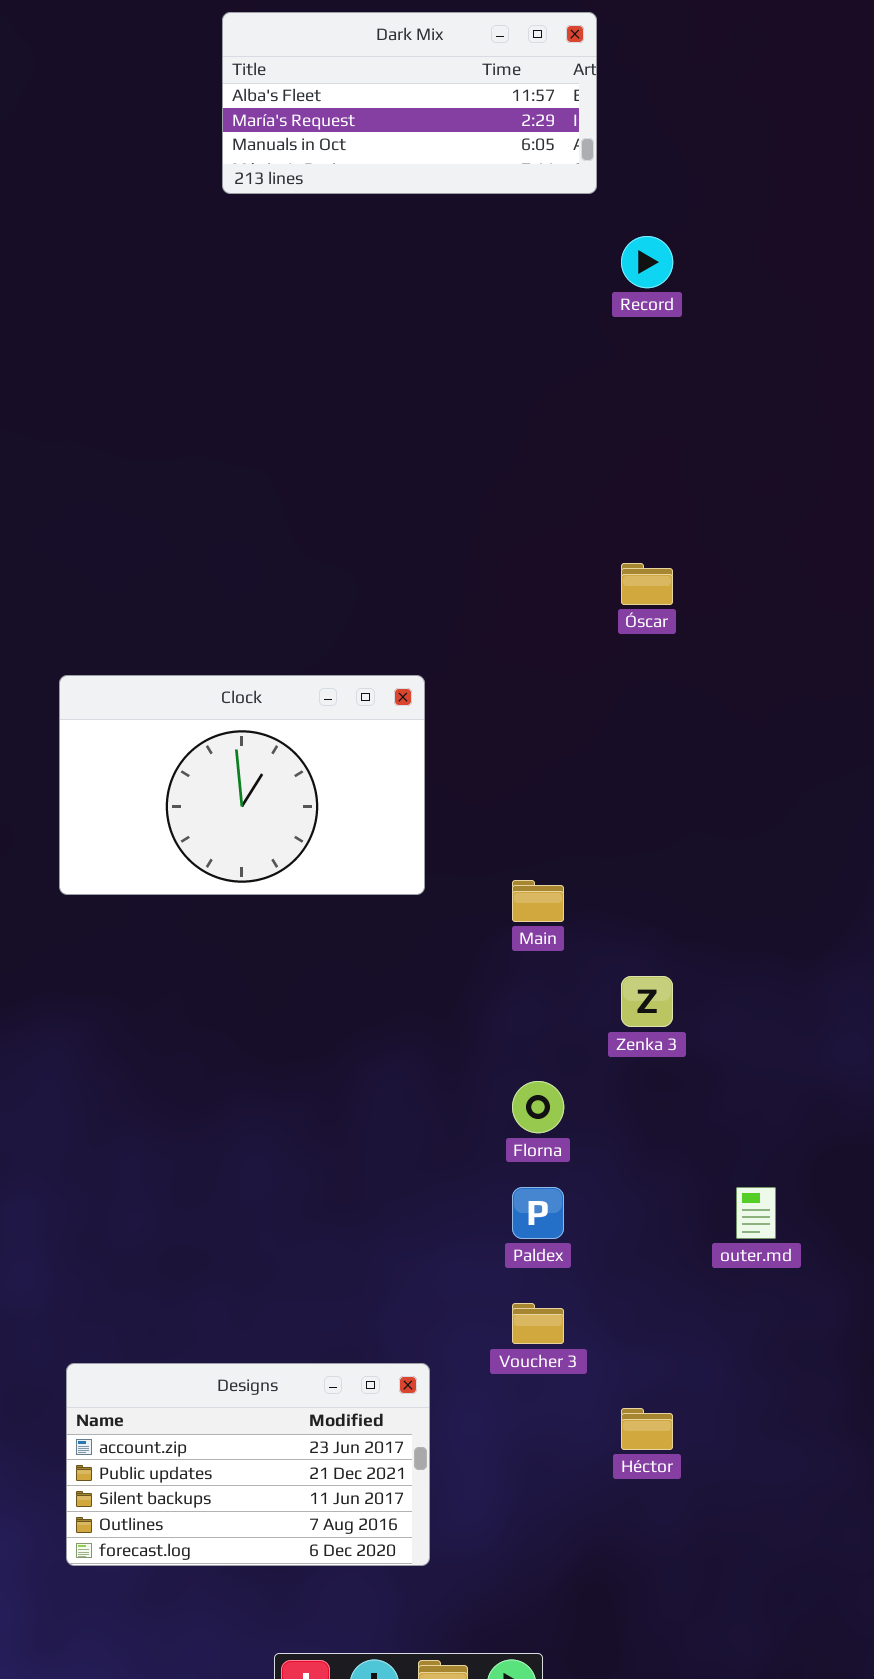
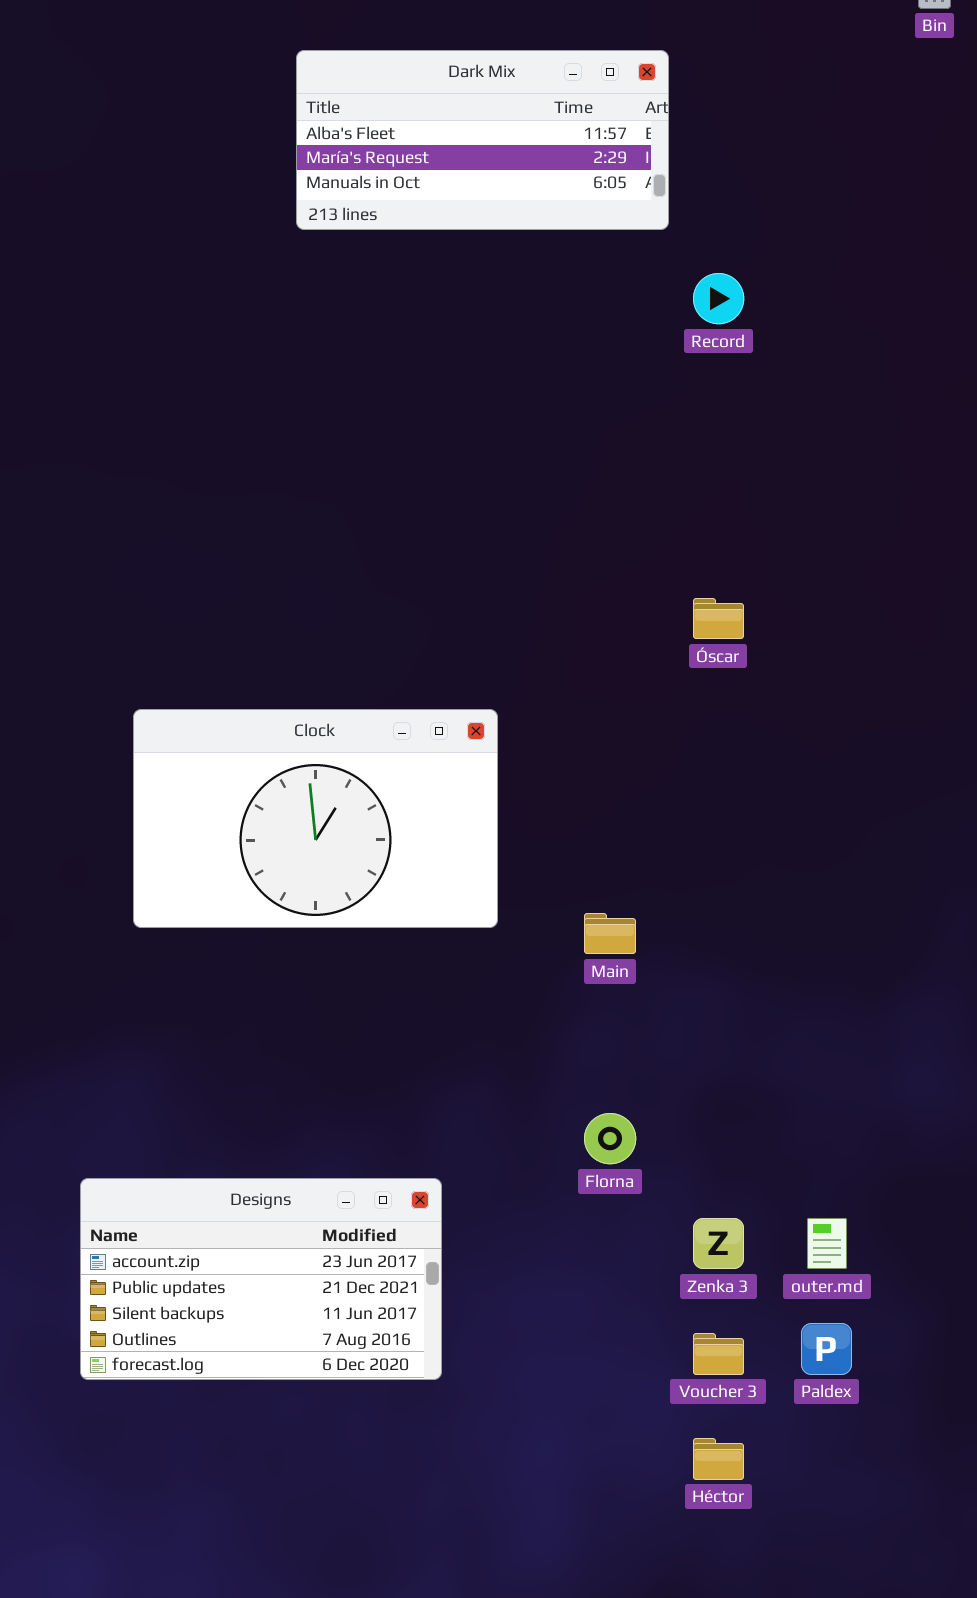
Zenka 3: [621,976,673,1027] -> [693,1218,744,1269], moved
Paldex: [512,1187,564,1239] -> [801,1323,852,1375], moved
Voucher 3: [512,1303,564,1344] -> [693,1333,744,1375], moved
Designs: [66,1363,430,1566] -> [80,1178,442,1380], moved

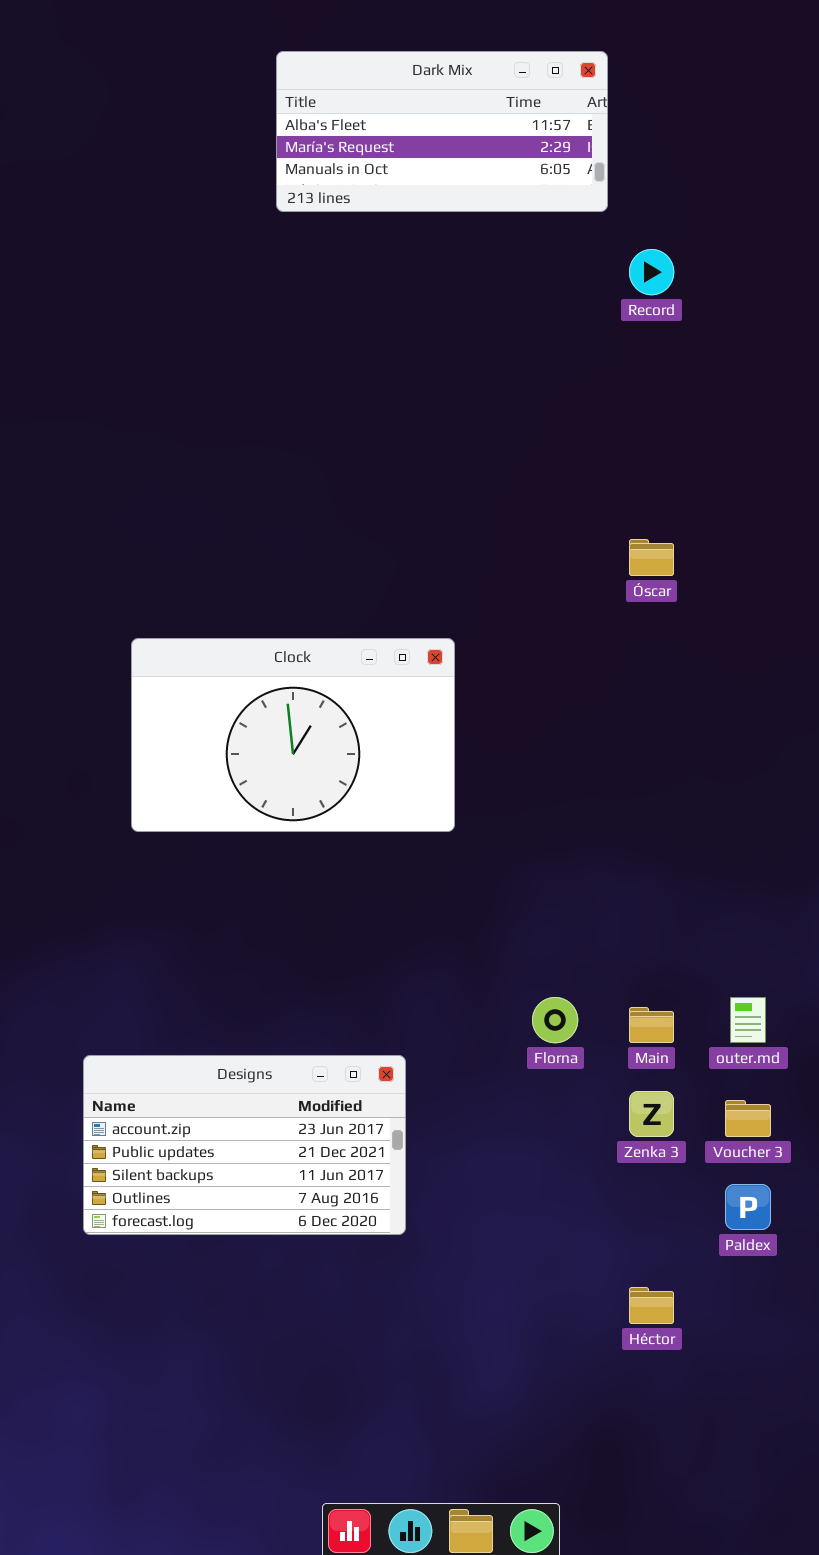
Main: [584,913,636,954] -> [629,1007,674,1043], moved
outer.md: [807,1218,847,1269] -> [730,997,766,1043], moved
Voucher 3: [693,1333,744,1375] -> [725,1100,771,1137], moved

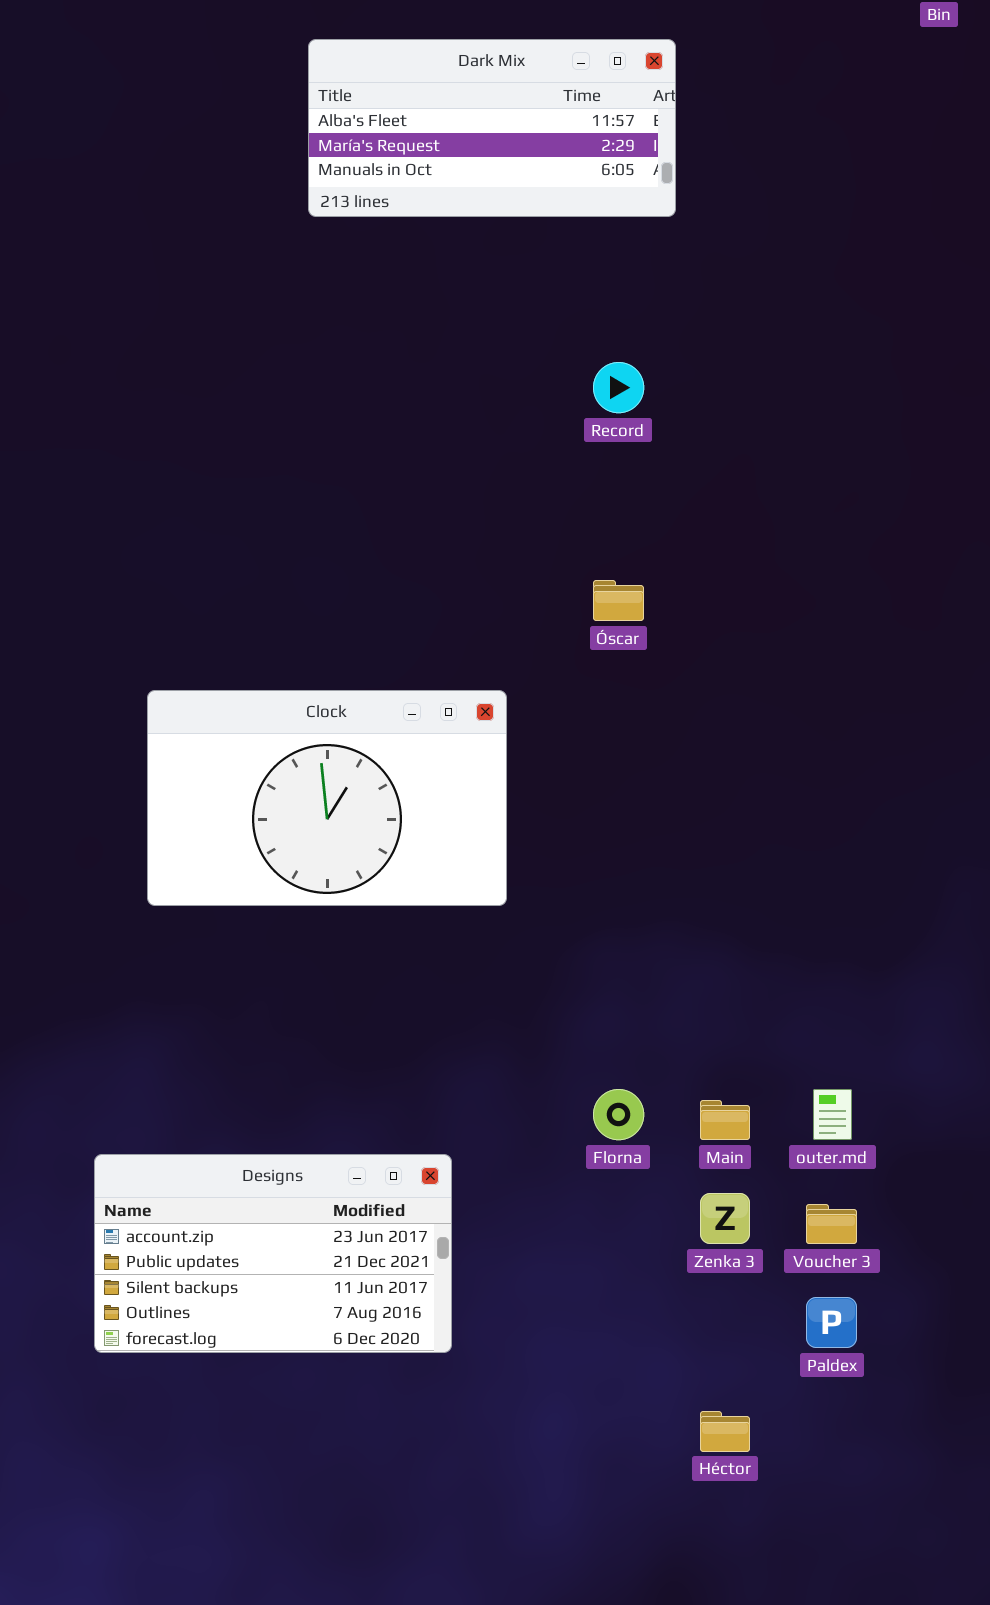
Record: [629,249,674,295] -> [593,362,644,413], moved
Óscar: [629,539,674,576] -> [593,580,644,621], moved

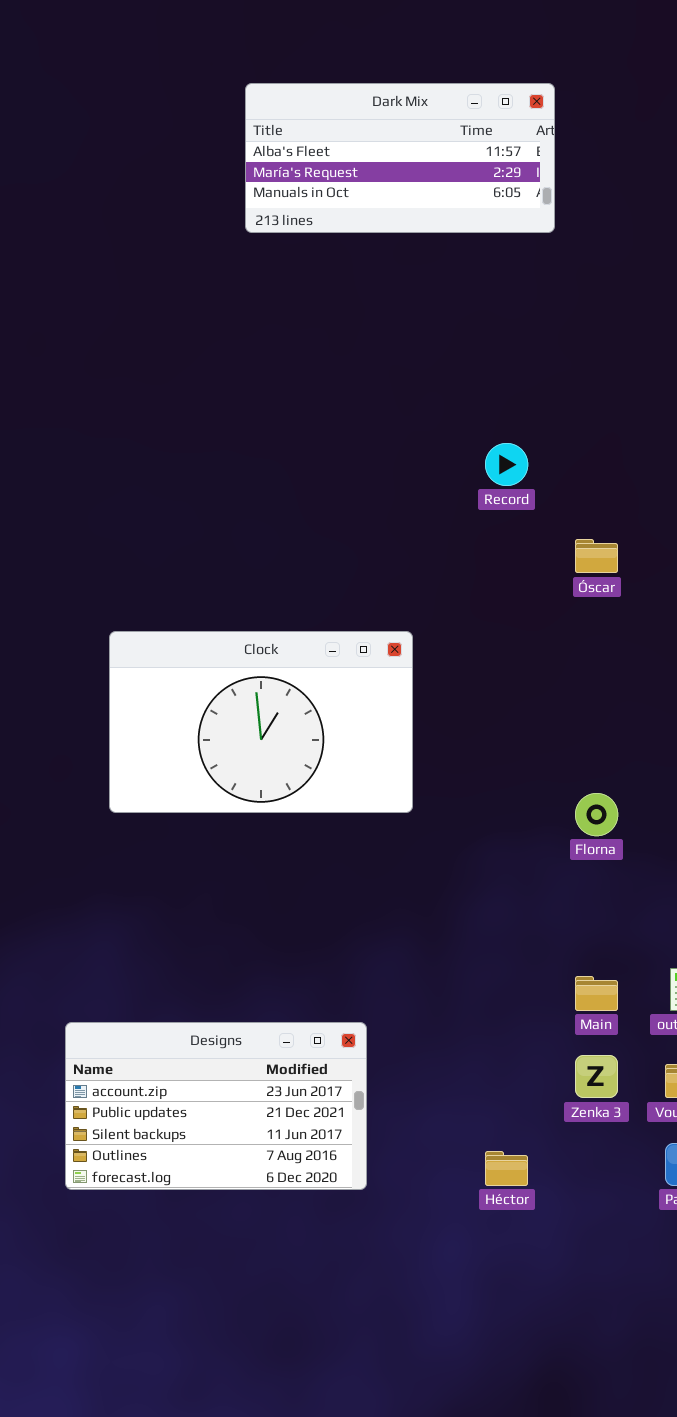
Record: [593,362,644,413] -> [485,443,528,486], moved
Óscar: [593,580,644,621] -> [575,539,618,573], moved
Florna: [593,1089,644,1140] -> [575,793,618,836], moved
Héctor: [700,1411,750,1452] -> [485,1151,528,1186], moved

